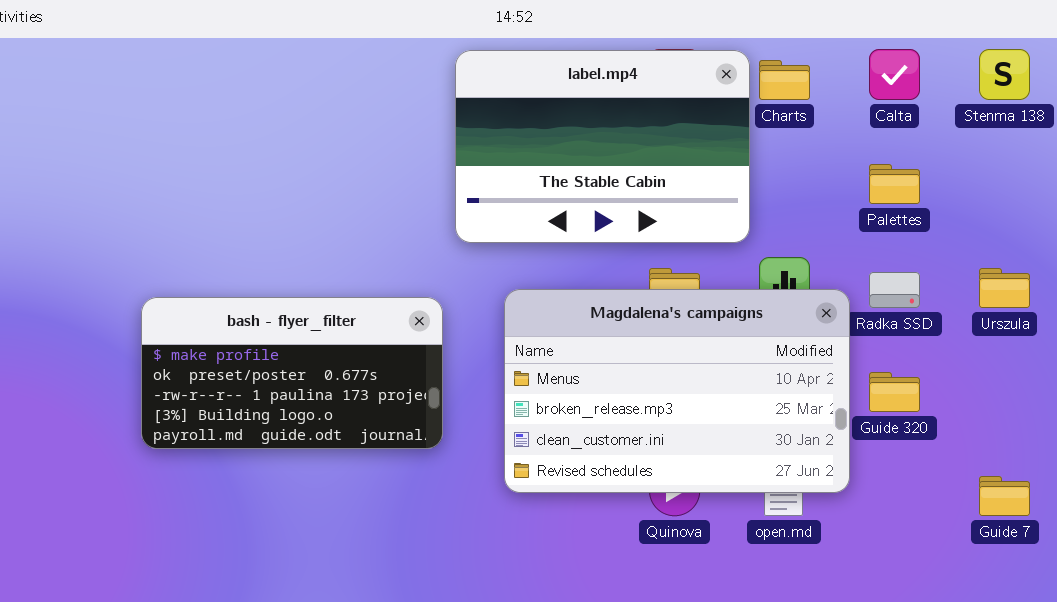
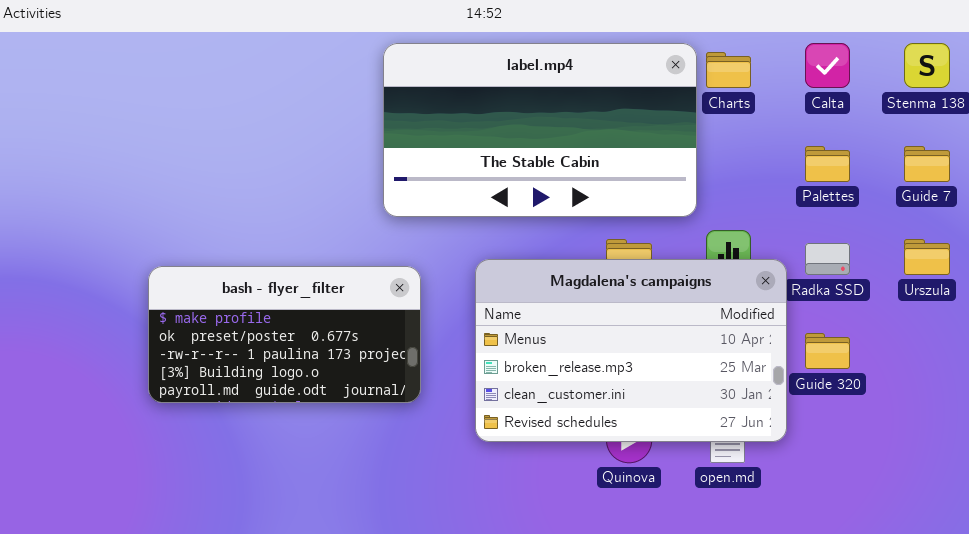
label.mp4: [455,50,750,243] -> [383,43,697,217], resized
Guide 7: [979,476,1030,516] -> [904,146,950,182], moved

